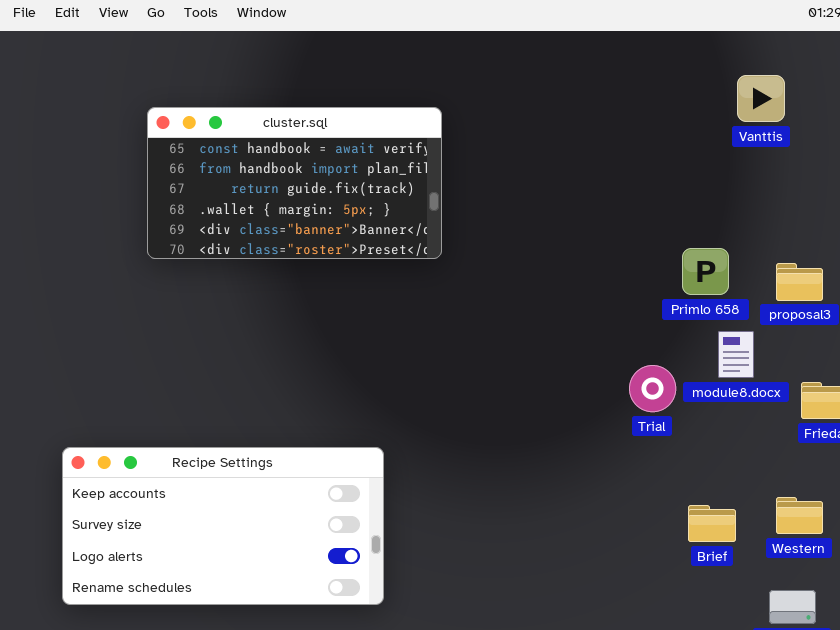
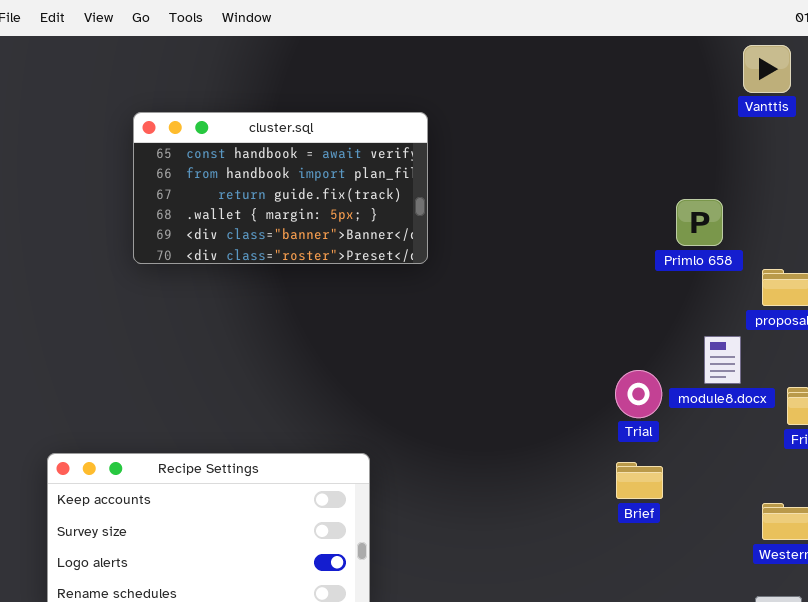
Vanttis: [737,75,785,122] -> [743,45,791,93], moved
Primlo 658: [682,248,729,295] -> [676,199,723,246], moved
Brief: [688,505,736,542] -> [616,462,663,499], moved

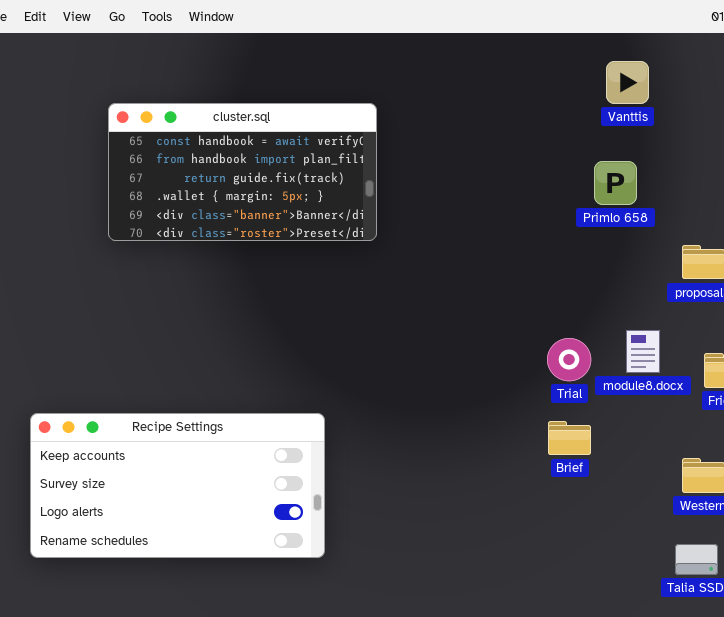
Vanttis: [743,45,791,93] -> [606,61,649,104], moved
Primlo 658: [676,199,723,246] -> [594,161,637,205], moved
module8.docx: [704,336,741,384] -> [626,330,660,373], moved

